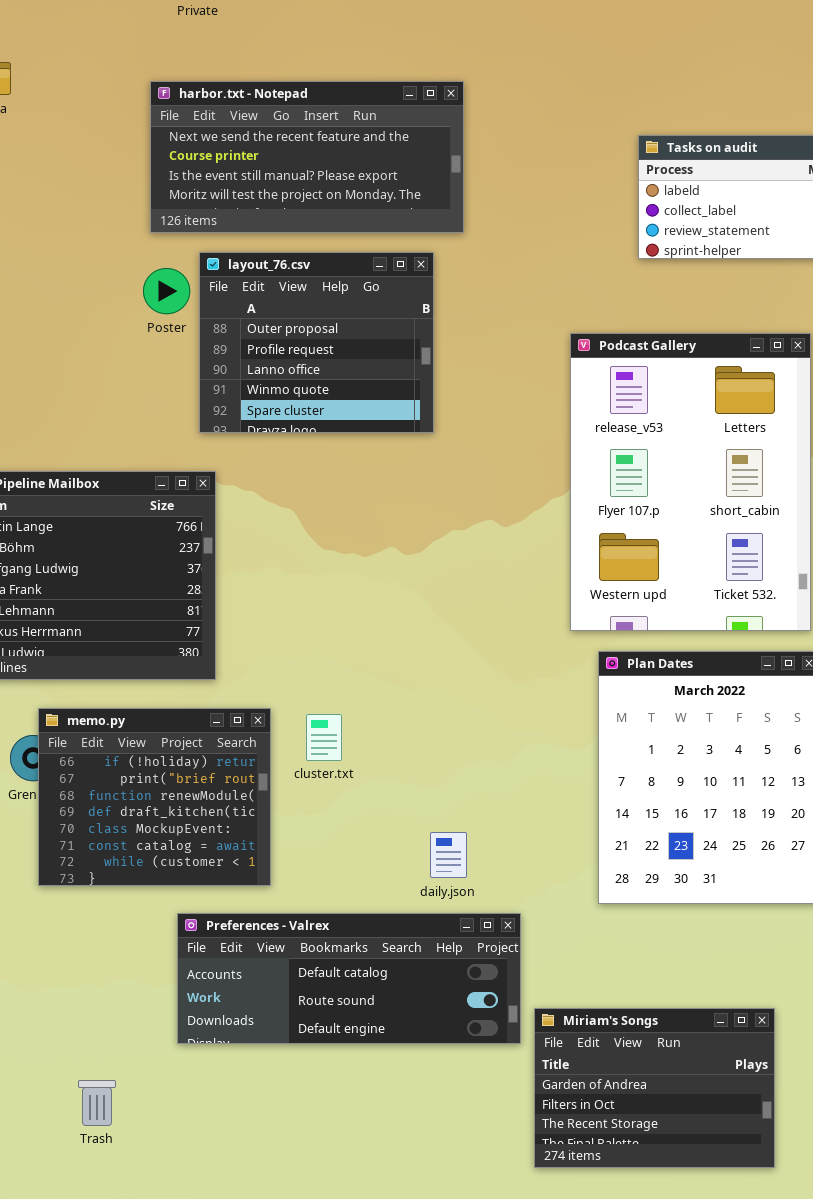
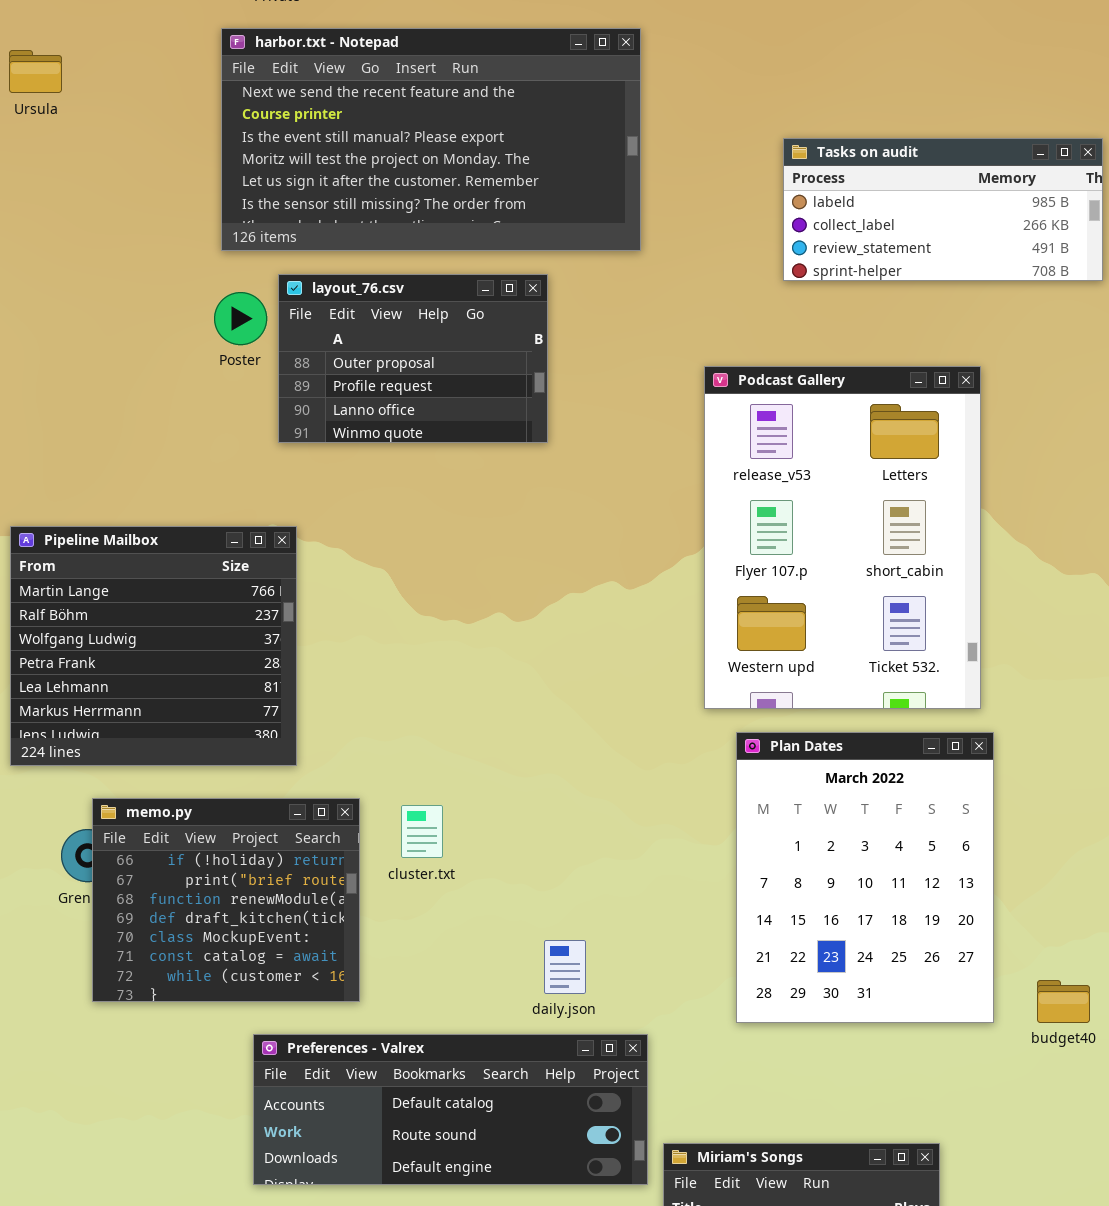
harbor.txt - Notepad: [150,81,464,233] -> [221,28,641,251], resized
layout_76.csv: [199,252,434,433] -> [278,274,548,443], resized

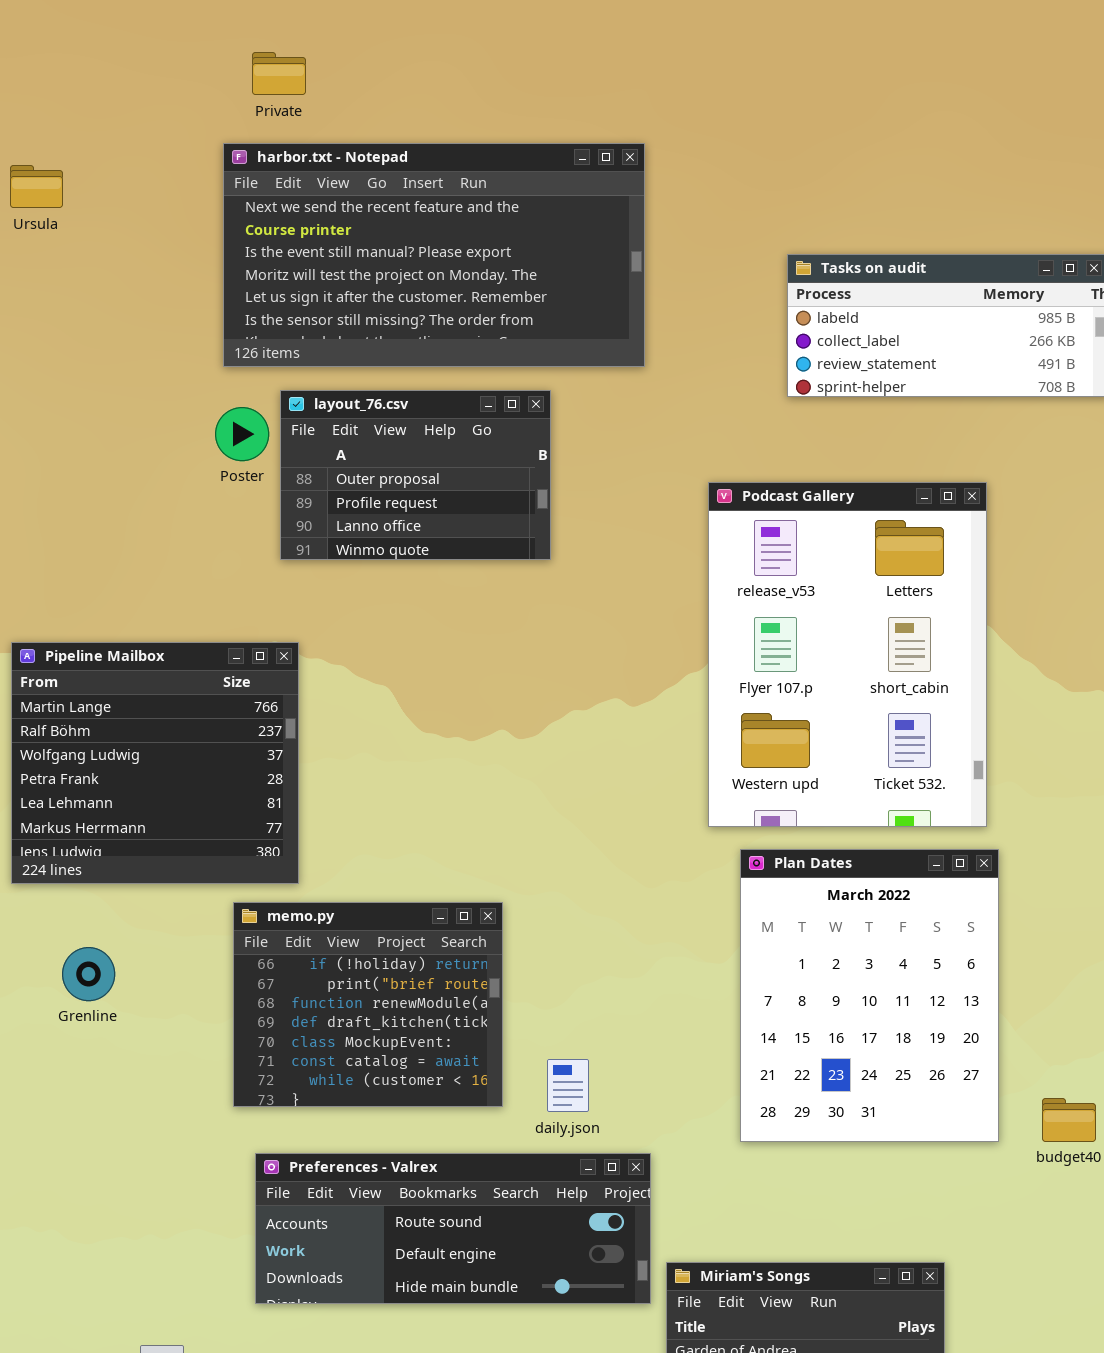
memo.py: [92,798,360,1002] -> [233,902,503,1107], moved
Preferences - Valrex: [253,1034,648,1185] -> [255,1153,651,1304], scrolled down 1 row

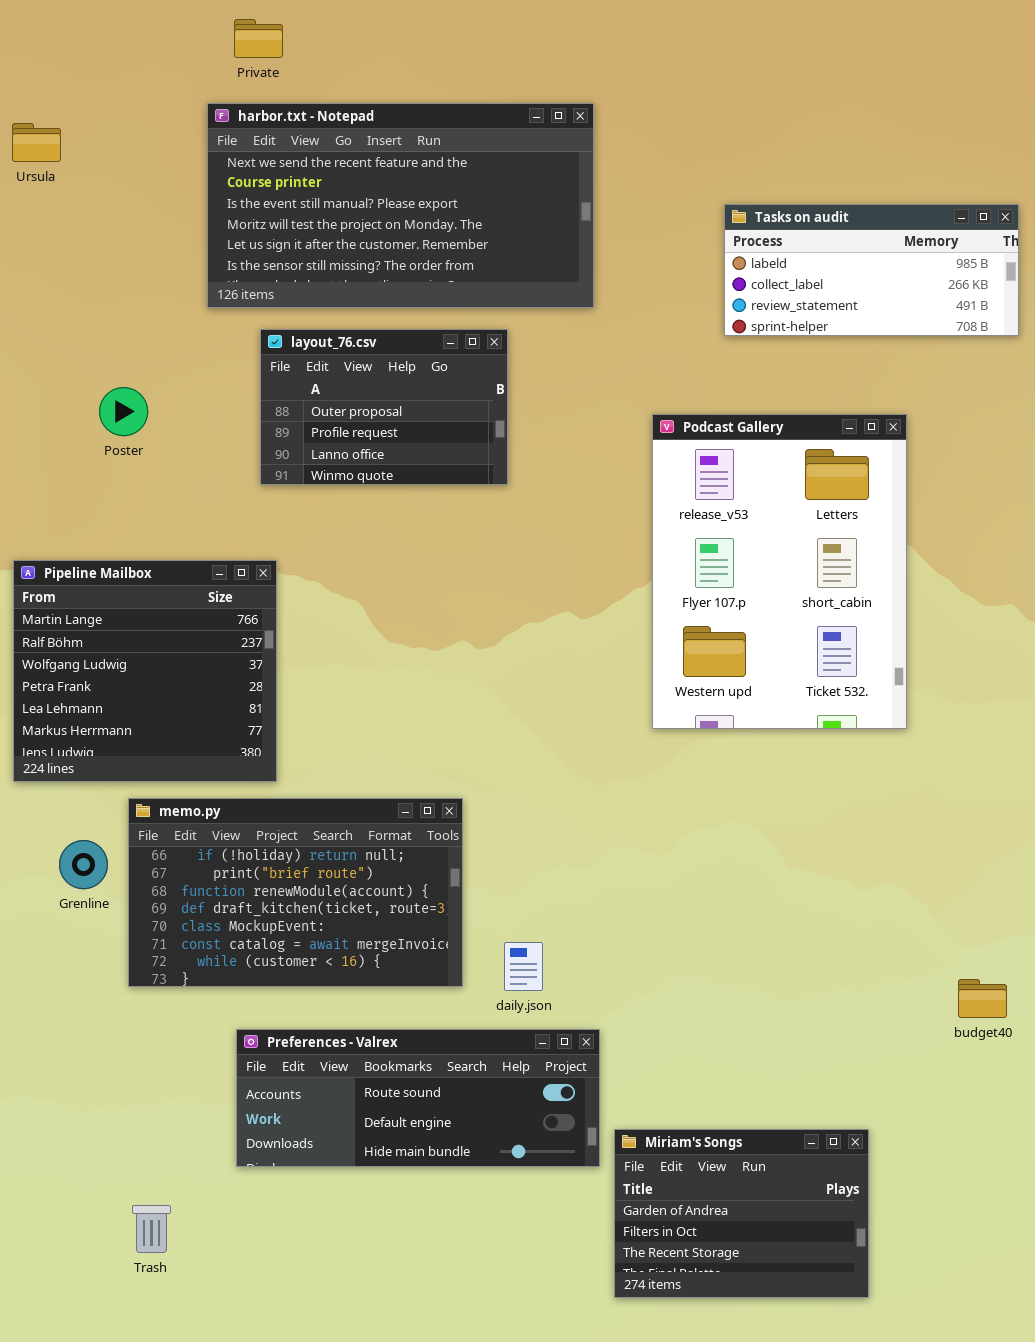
Poster: [215,407,269,461] -> [99,387,148,436], moved
Plan Dates: [740,849,999,1142] -> none, closed
memo.py: [233,902,503,1107] -> [128,798,463,987], resized

